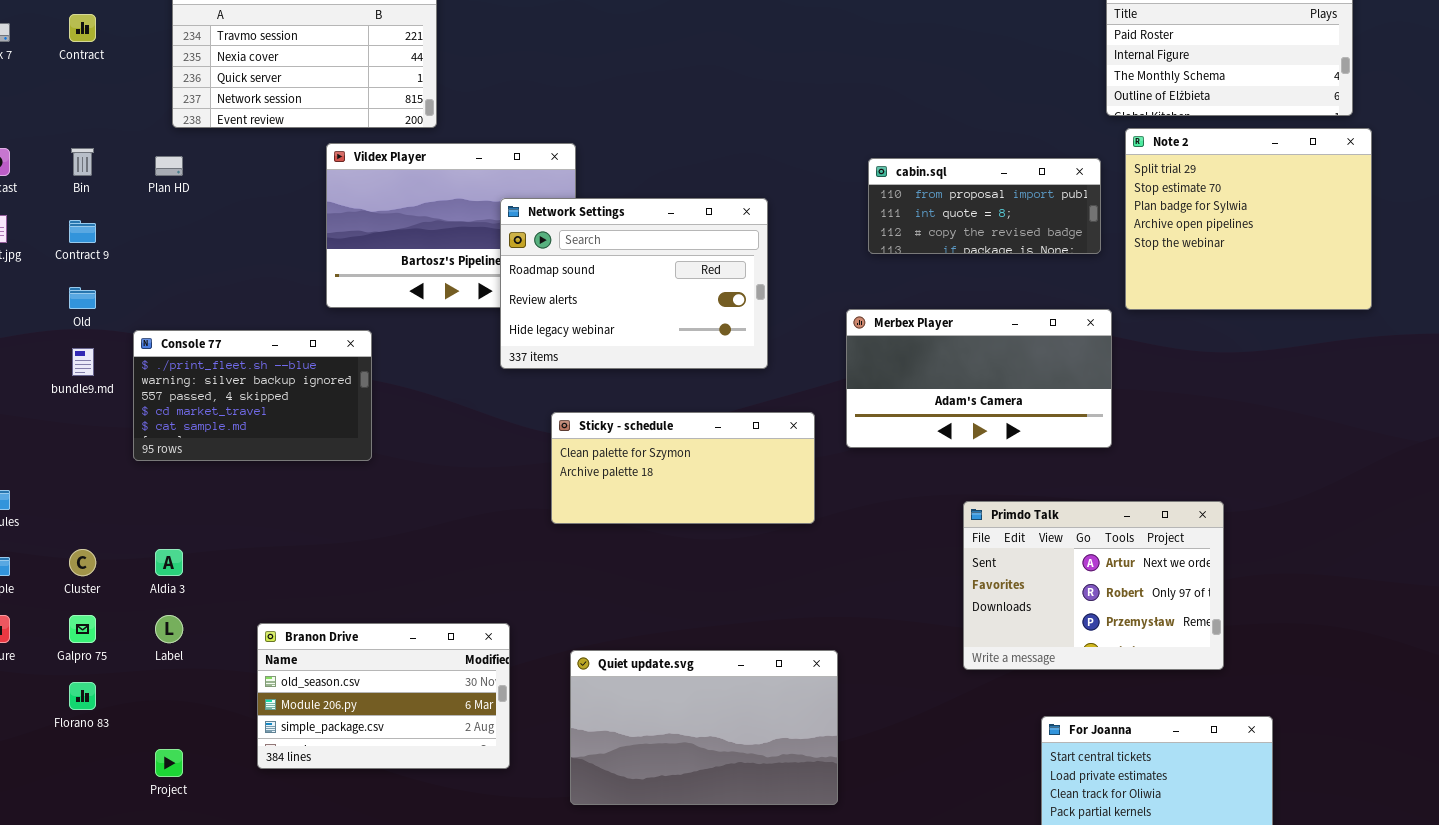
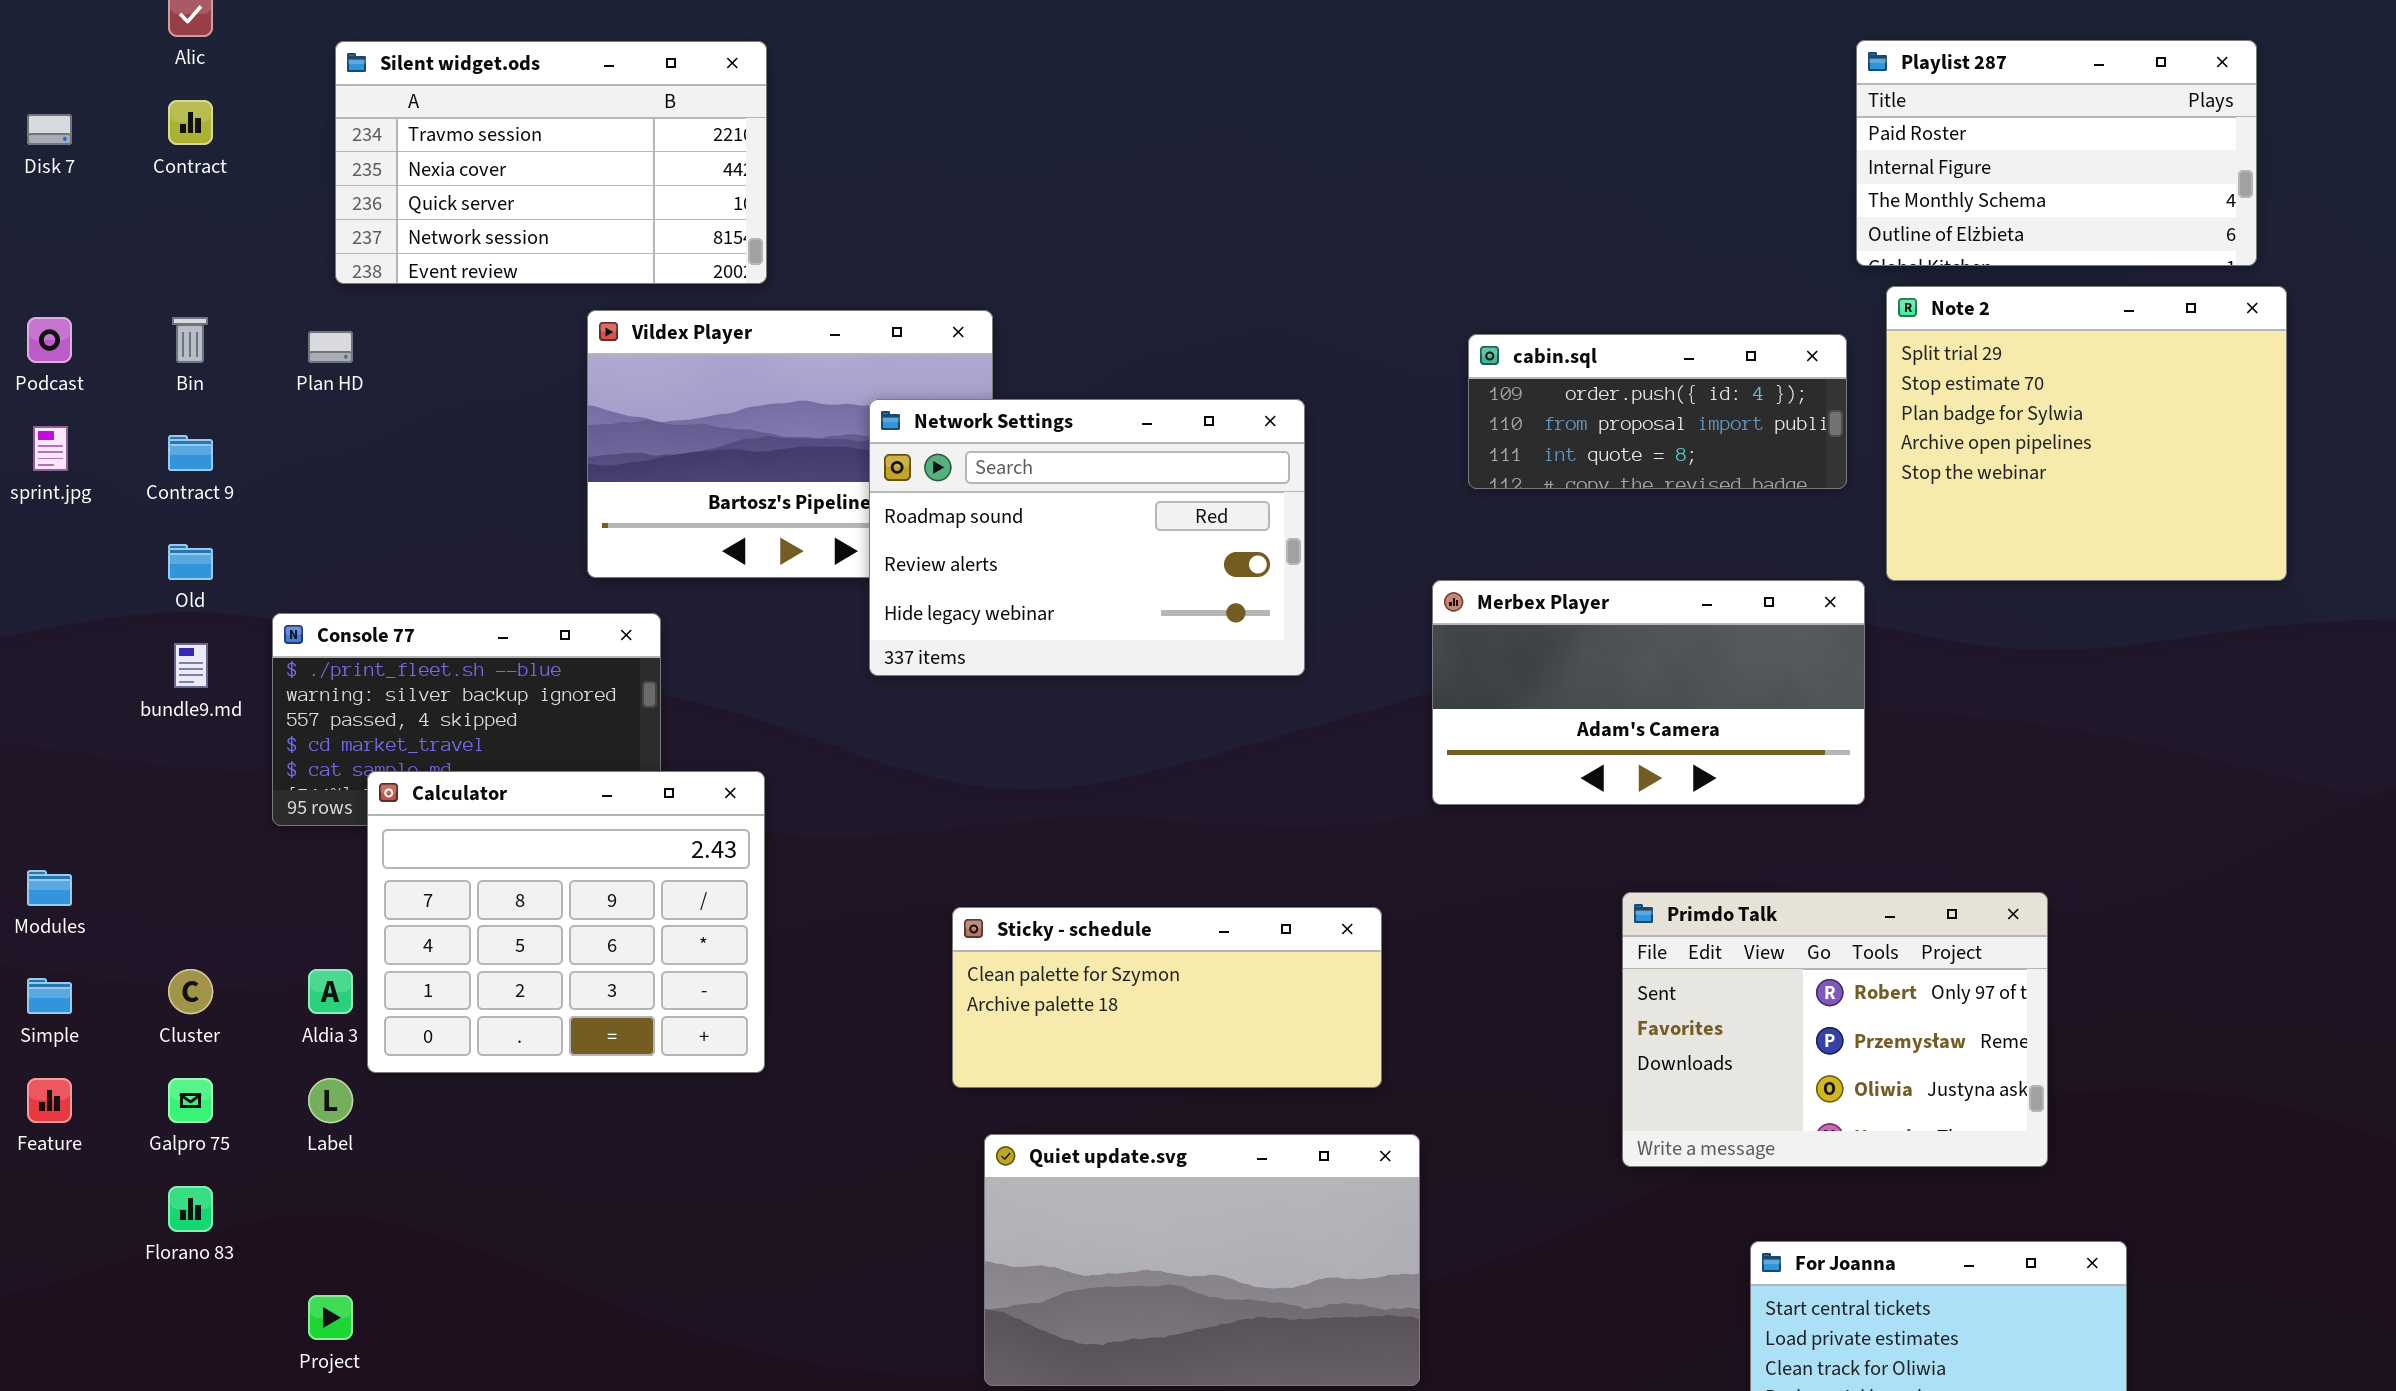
cabin.sql: [868,158,1101,254] -> [1468,334,1847,489], scrolled up 1 row
Sticky - schedule: [551,412,815,524] -> [952,907,1382,1088], moved
Calculator: none -> [367,771,765,1073], opened
Primdo Talk: [963,501,1224,670] -> [1622,892,2048,1167], scrolled down 1 row
Branon Drive: [257,623,510,769] -> none, closed

